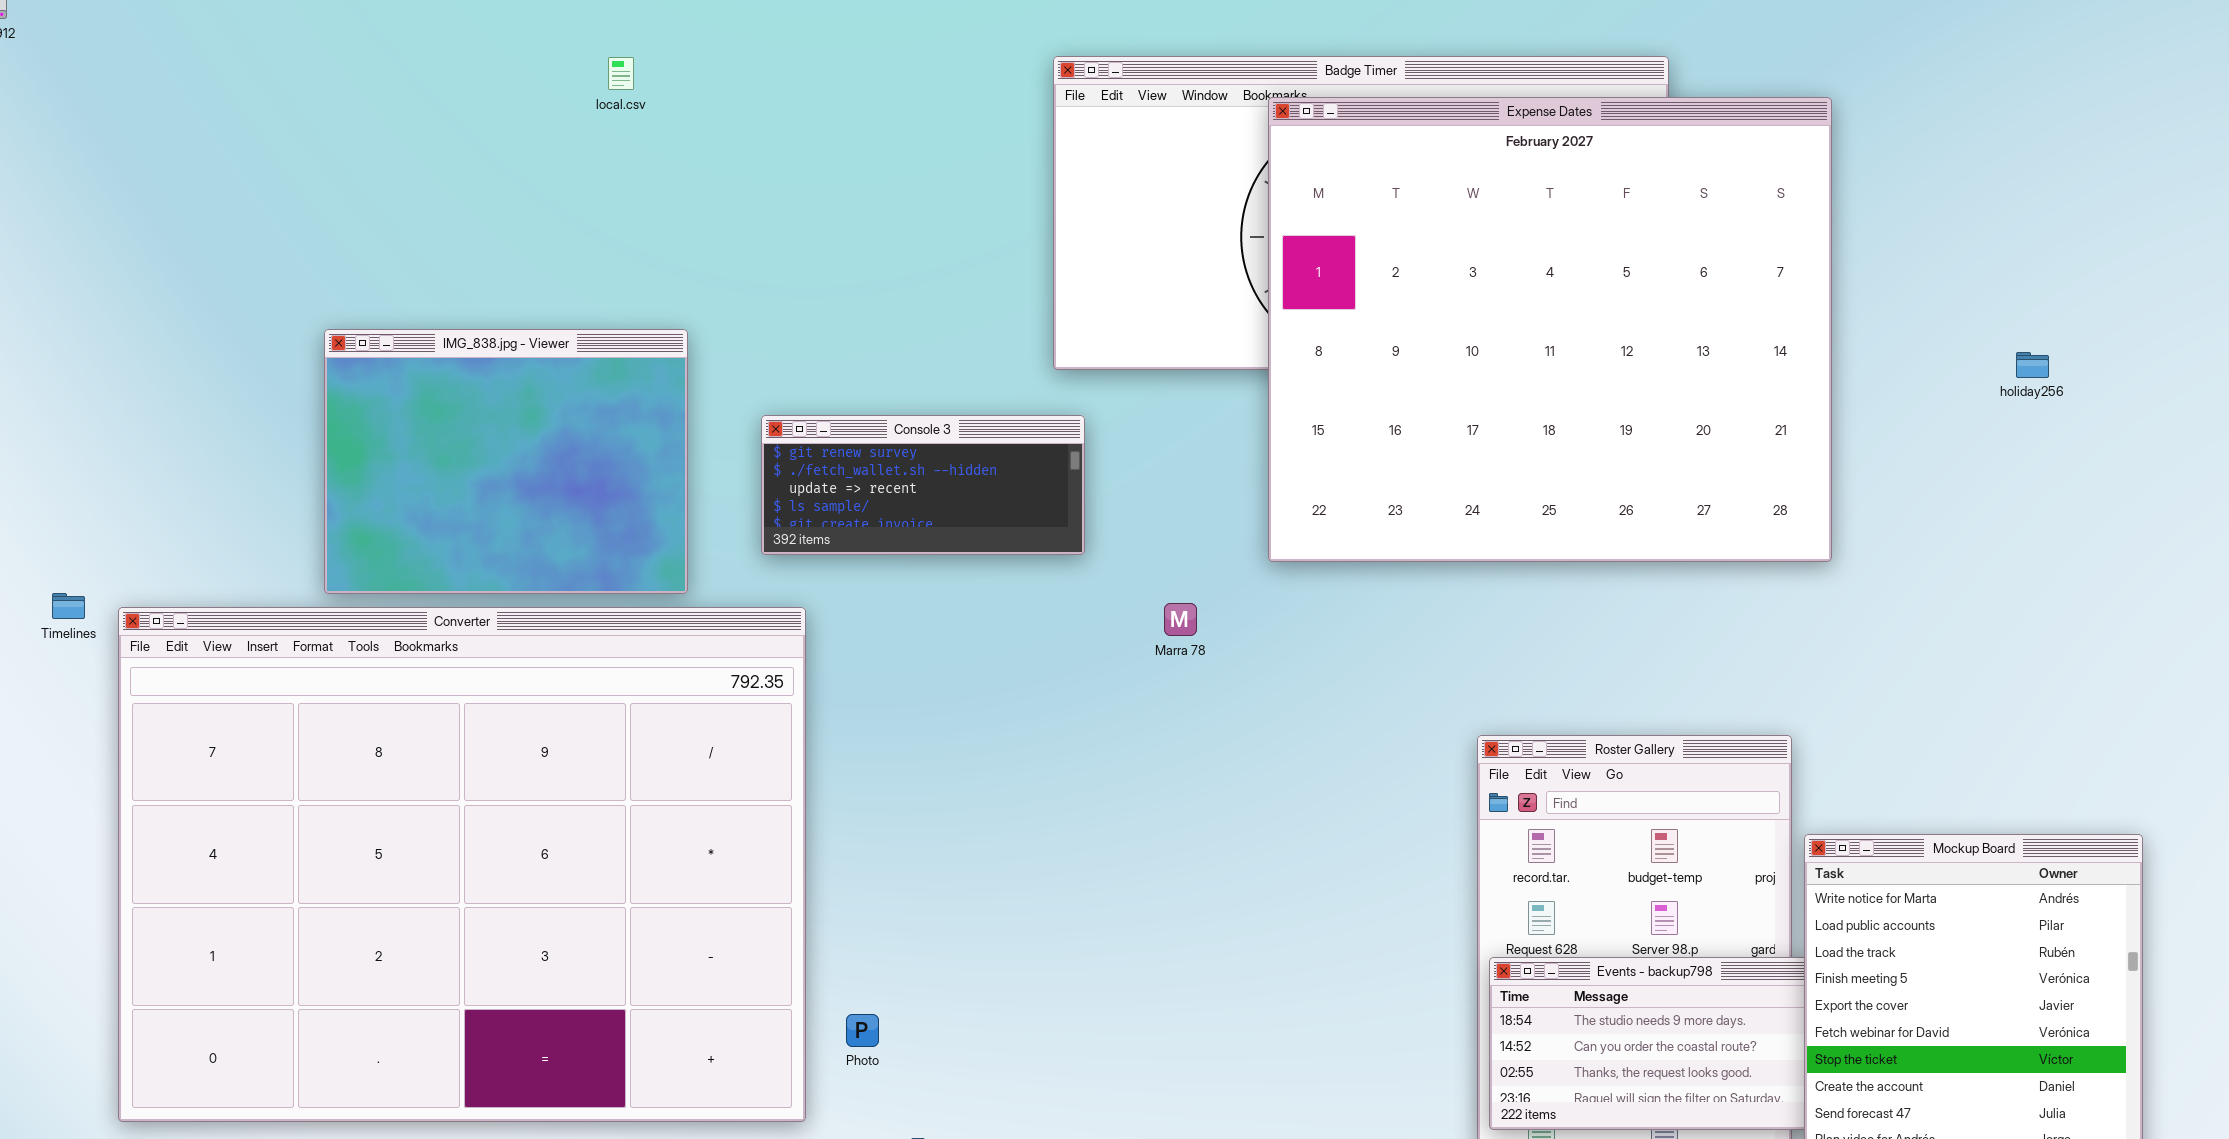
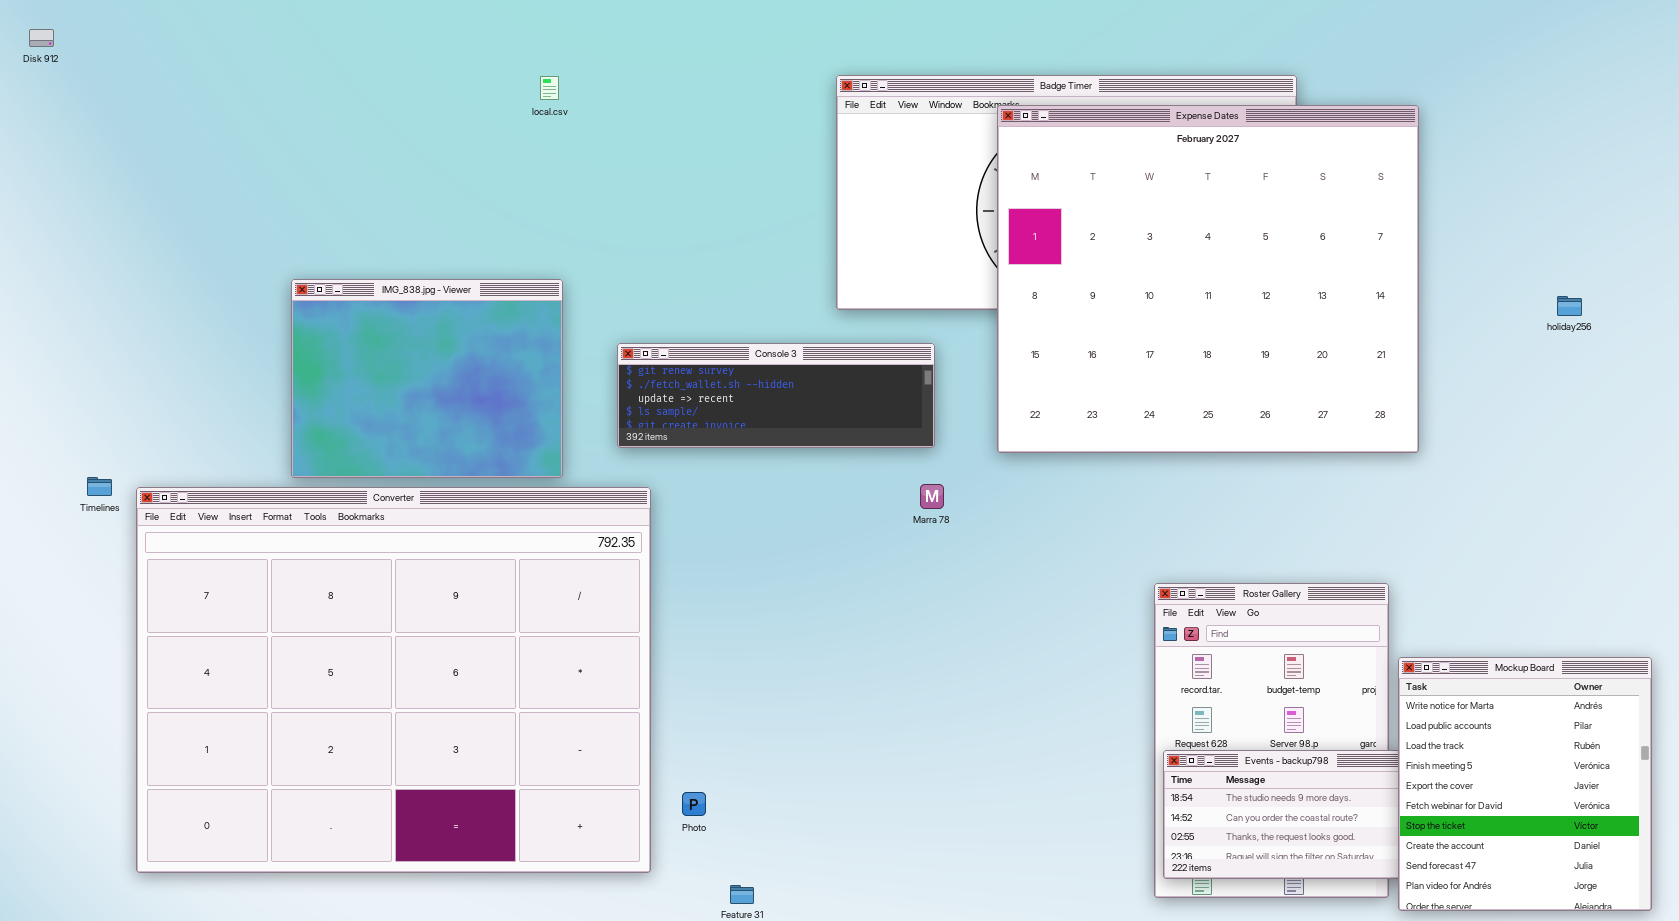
local.csv: [608,57,634,90] -> [540,76,559,100], moved
Console 3: [761,415,1085,555] -> [617,343,935,448], resized

